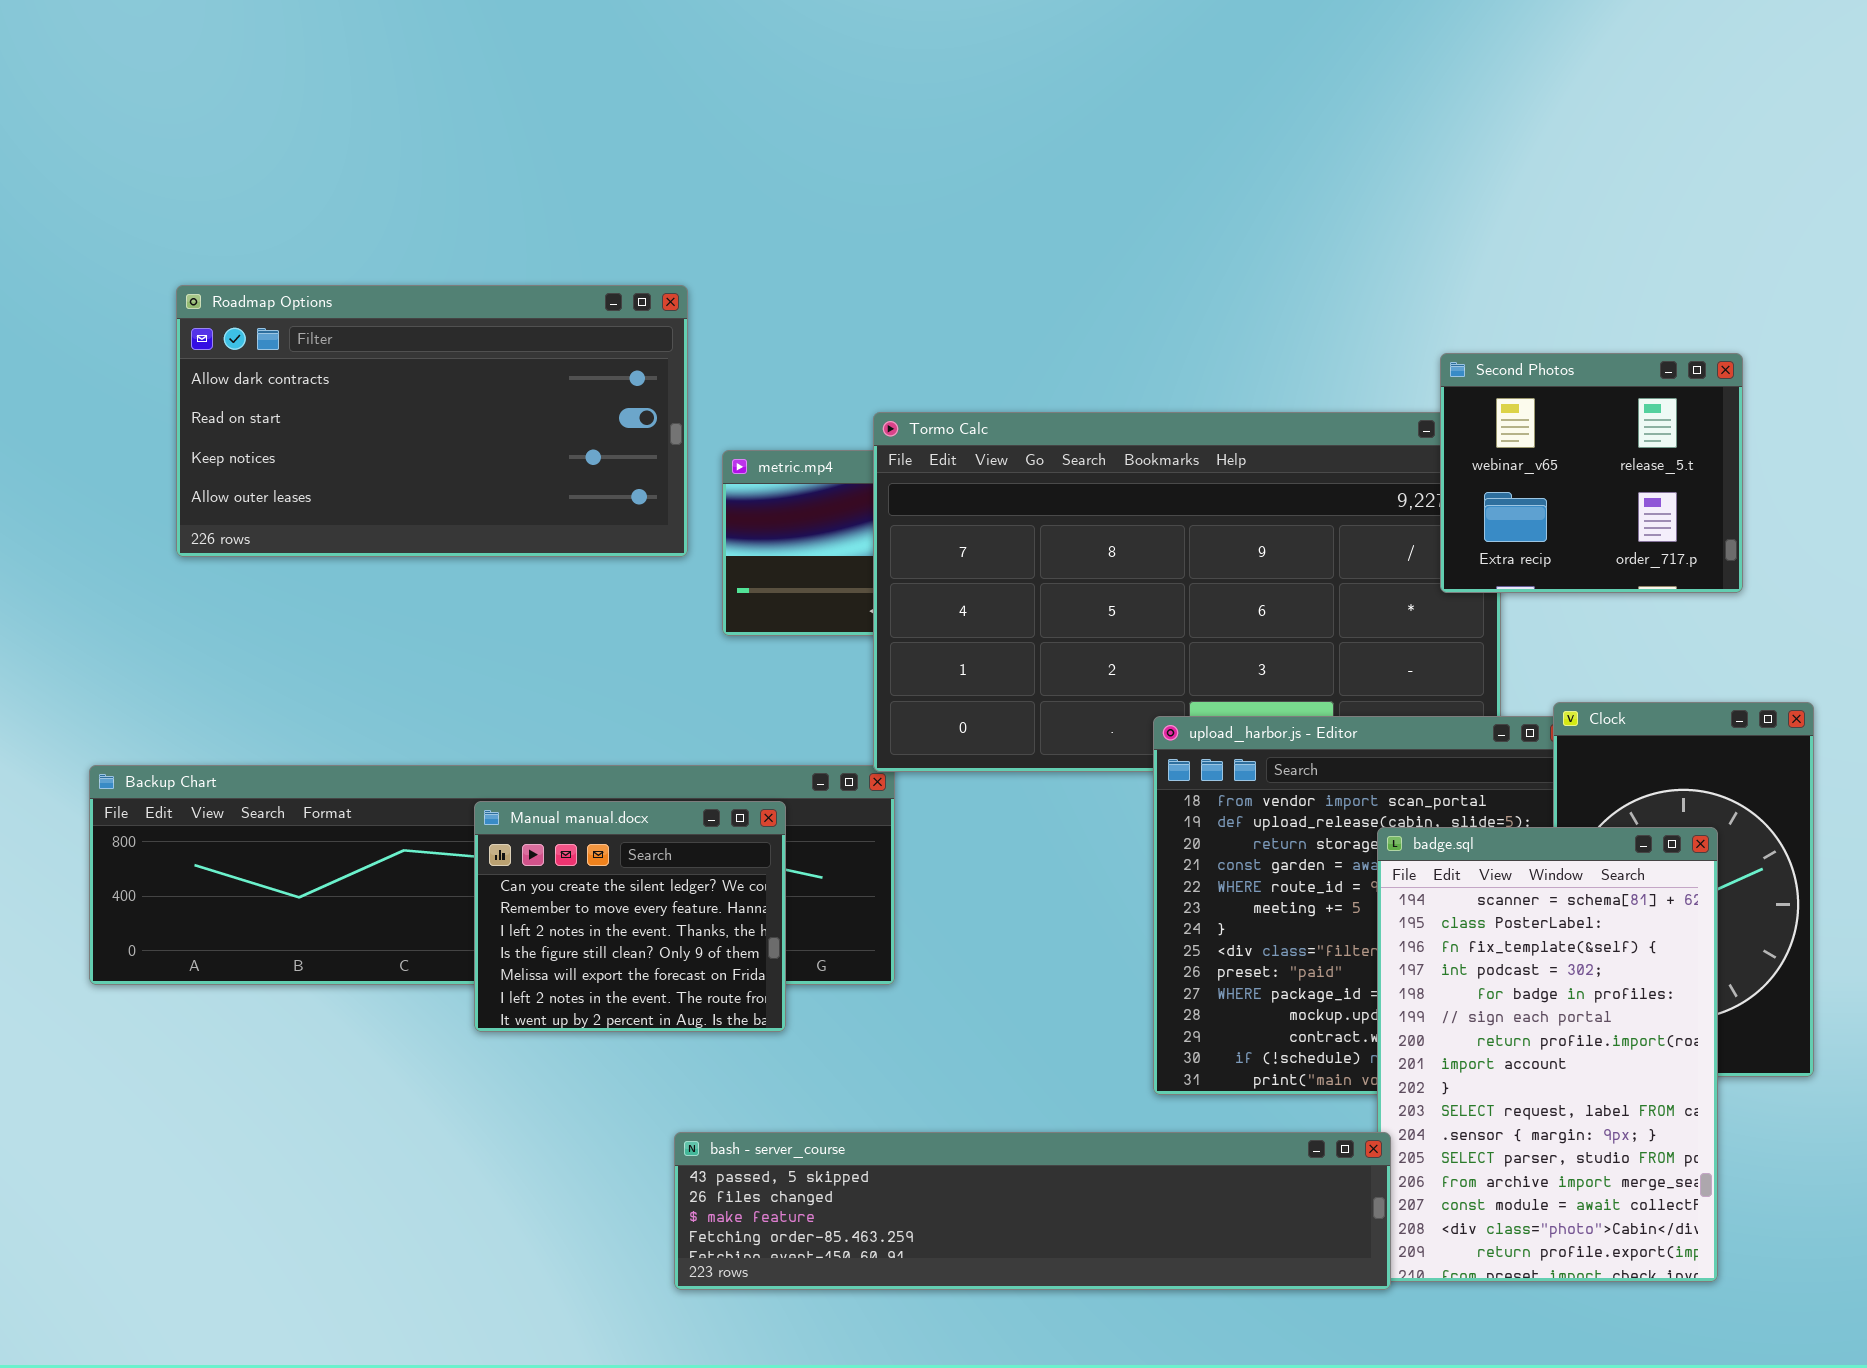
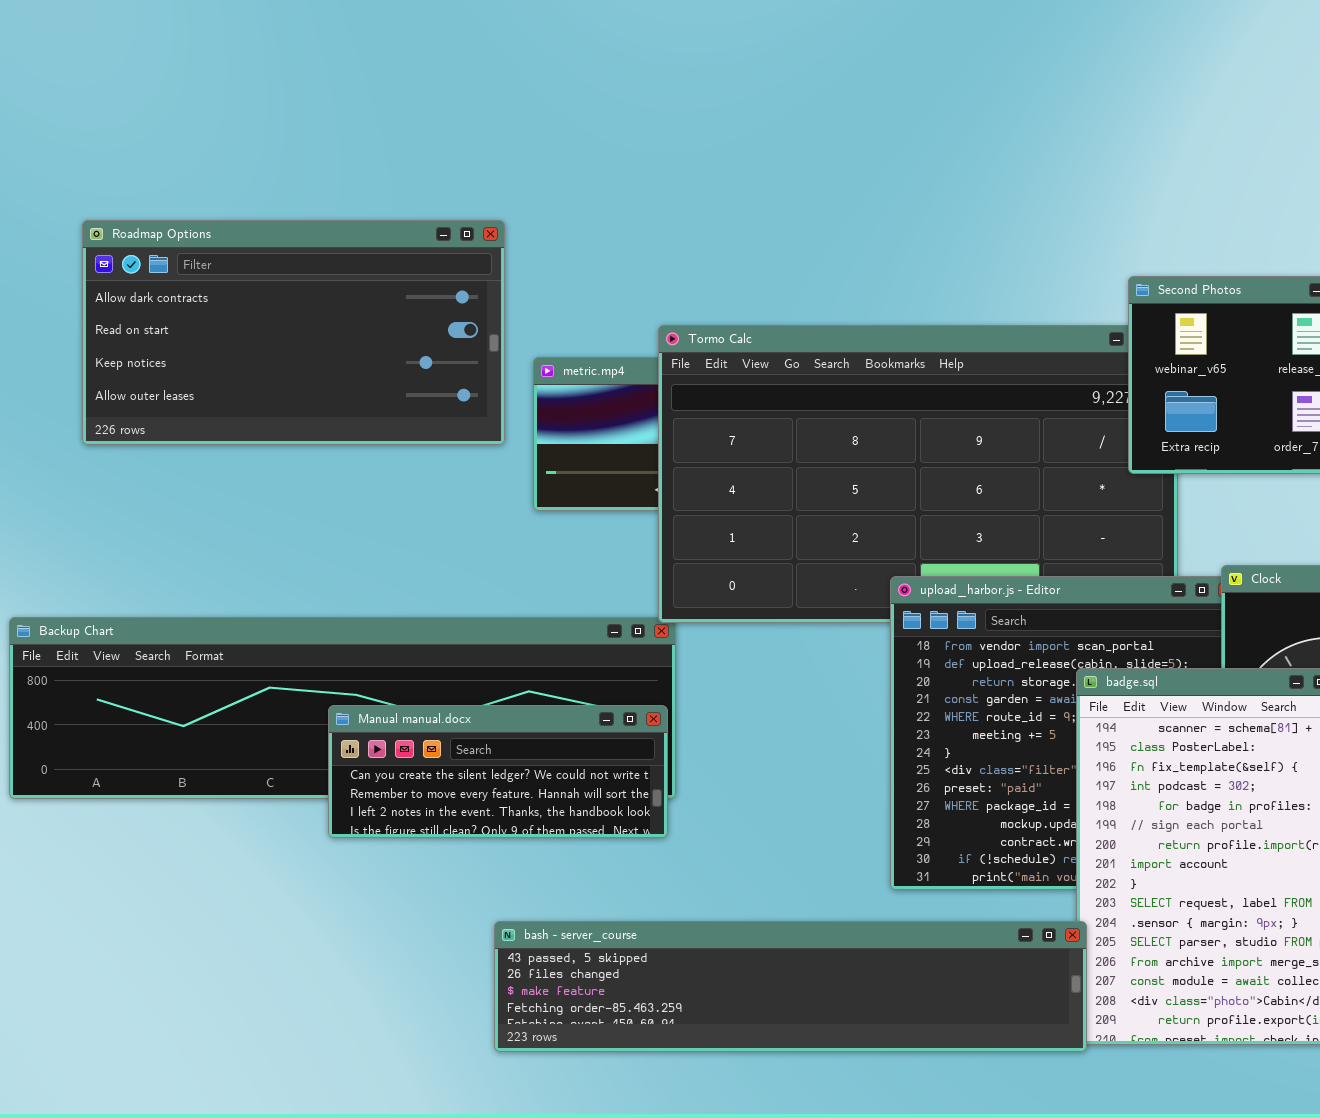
Manual manual.docx: [474,801,786,1032] -> [328,705,668,838], resized

